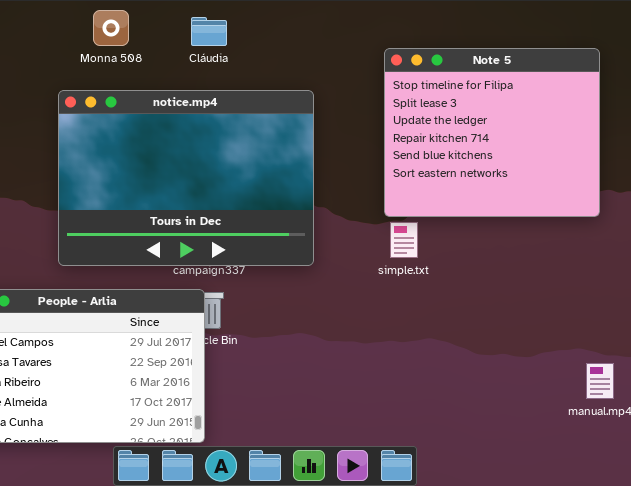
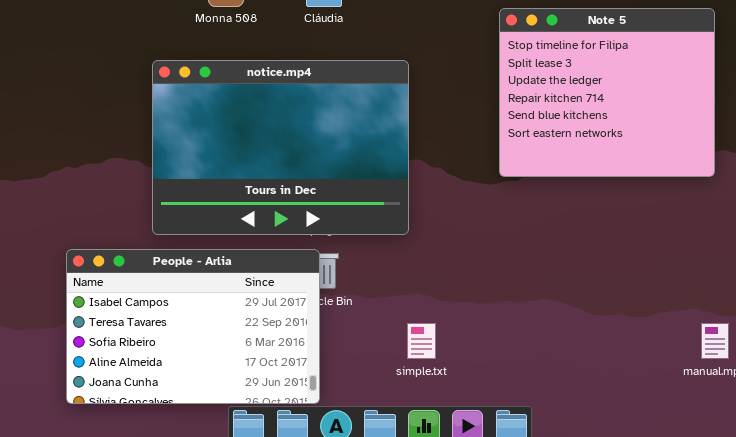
notice.mp4: [58,90,314,266] -> [152,60,409,235], moved
simple.txt: [390,222,418,258] -> [407,323,436,359], moved

